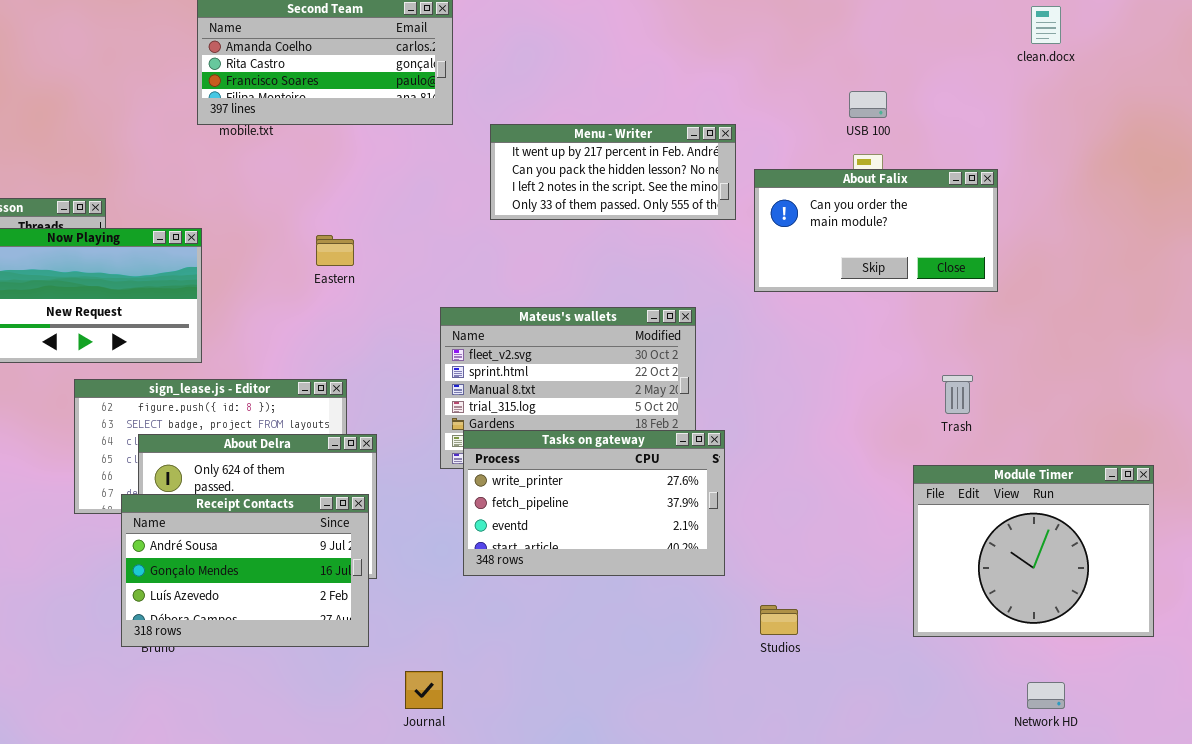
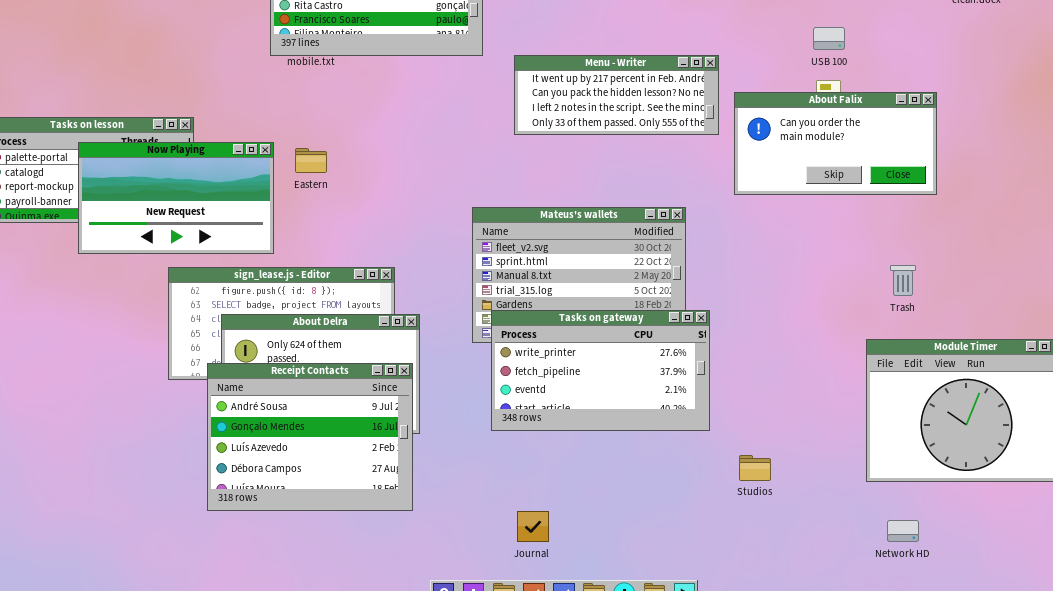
Eastern: [316,235,354,266] -> [295,148,327,173], moved
Receipt Contacts: [121,494,369,647] -> [207,363,413,511], resized
Journal: [405,671,443,709] -> [517,511,549,542], moved
Network HD: [1027,682,1065,709] -> [887,520,919,542], moved

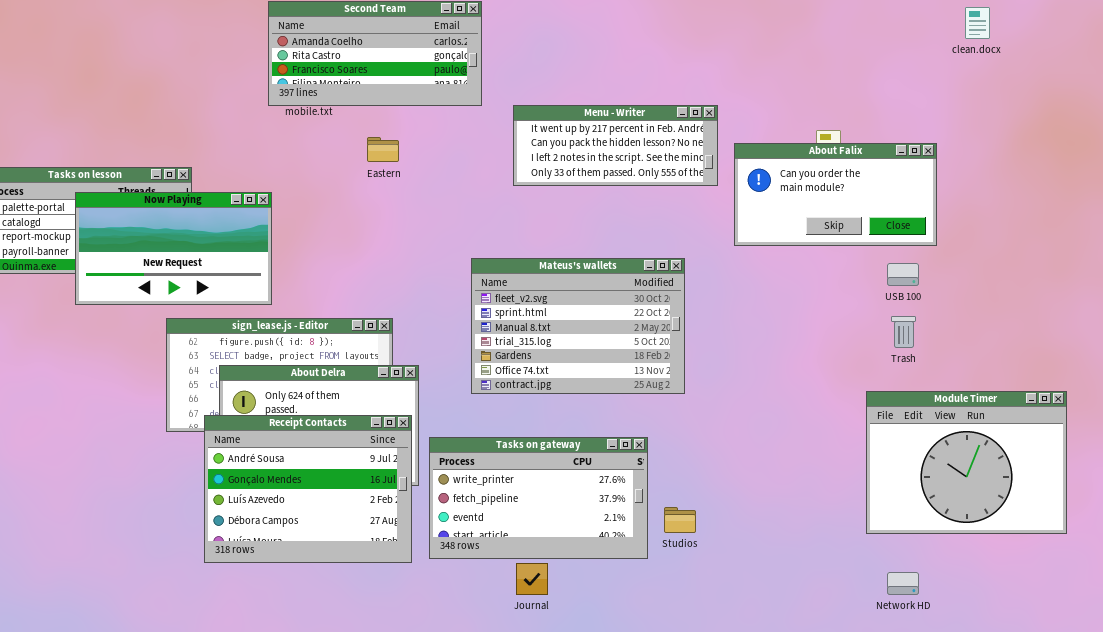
USB 100: [813,27,845,50] -> [887,263,919,286], moved
Eastern: [295,148,327,173] -> [367,137,399,162], moved
Tasks on gateway: [491,310,710,431] -> [429,437,648,559], moved
Studios: [739,455,771,481] -> [664,507,696,533], moved

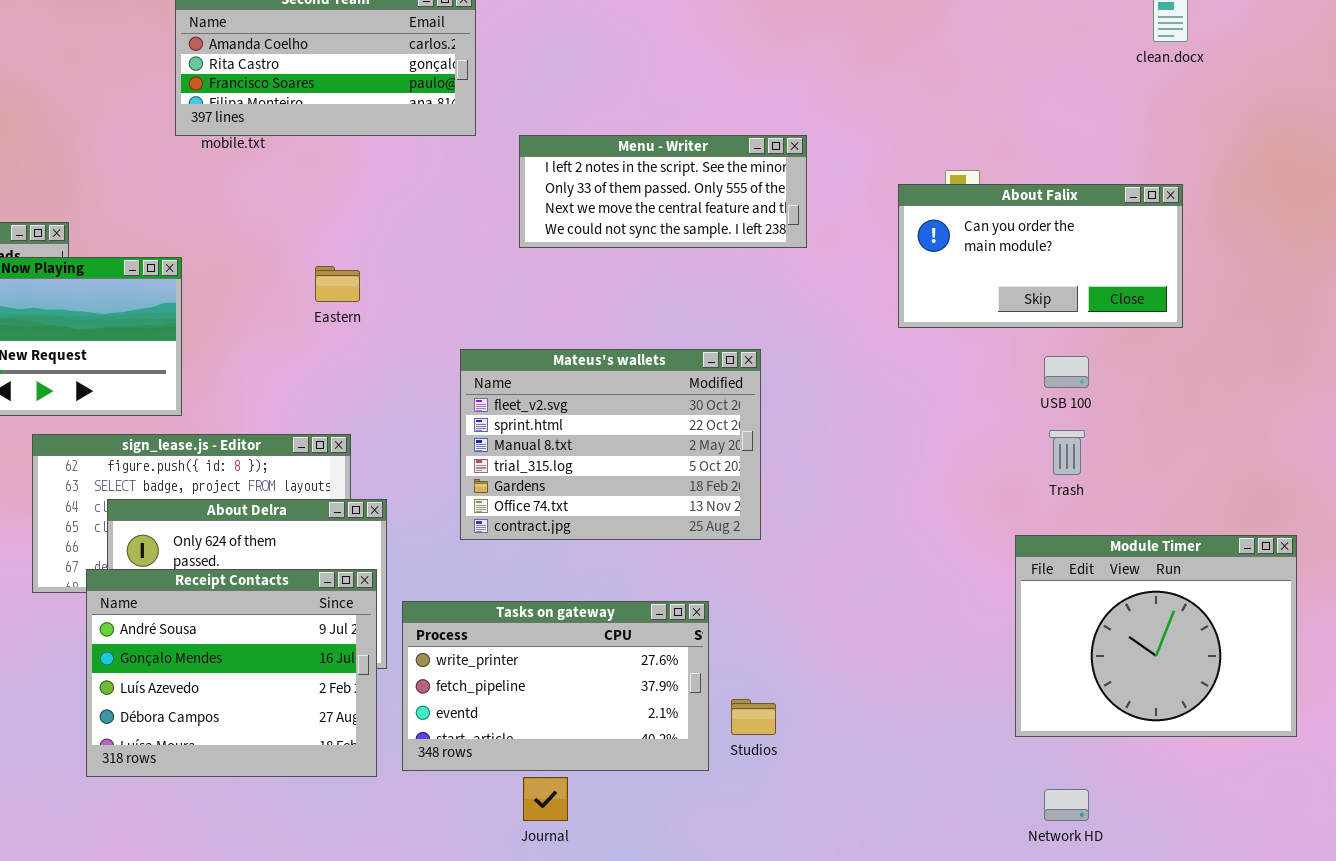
Menu - Writer: [513,105,718,186] -> [519,135,807,248], scrolled down 2 rows
Eastern: [367,137,399,162] -> [315,266,360,302], moved
About Falix: [734,143,937,246] -> [898,184,1183,328], moved

